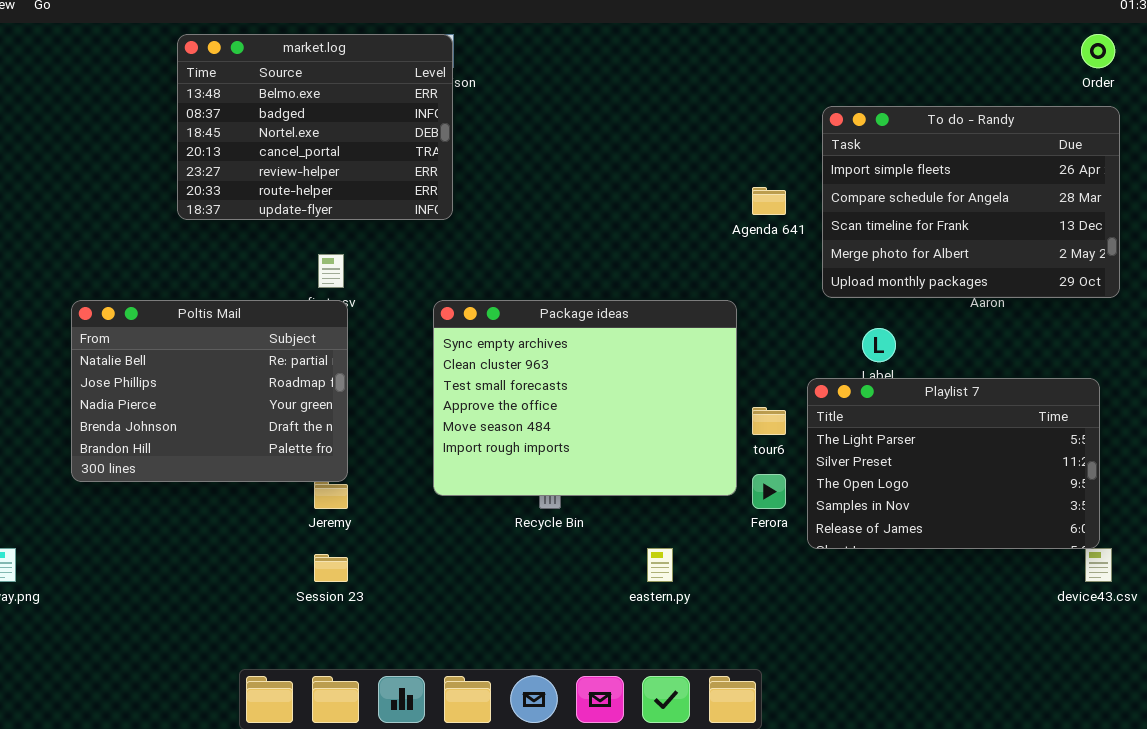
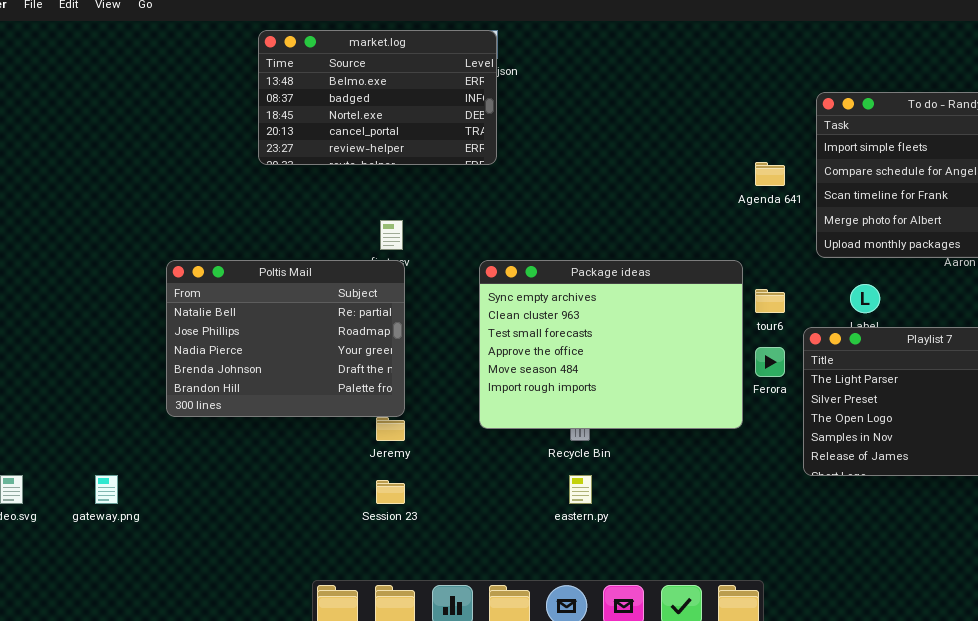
market.log: [177,34,453,220] -> [258,30,497,165], resized
tour6: [752,407,786,435] -> [755,289,785,313], moved
Ferora: [752,474,786,509] -> [755,347,785,377], moved
eastern.py: [647,548,673,582] -> [569,475,592,504], moved

